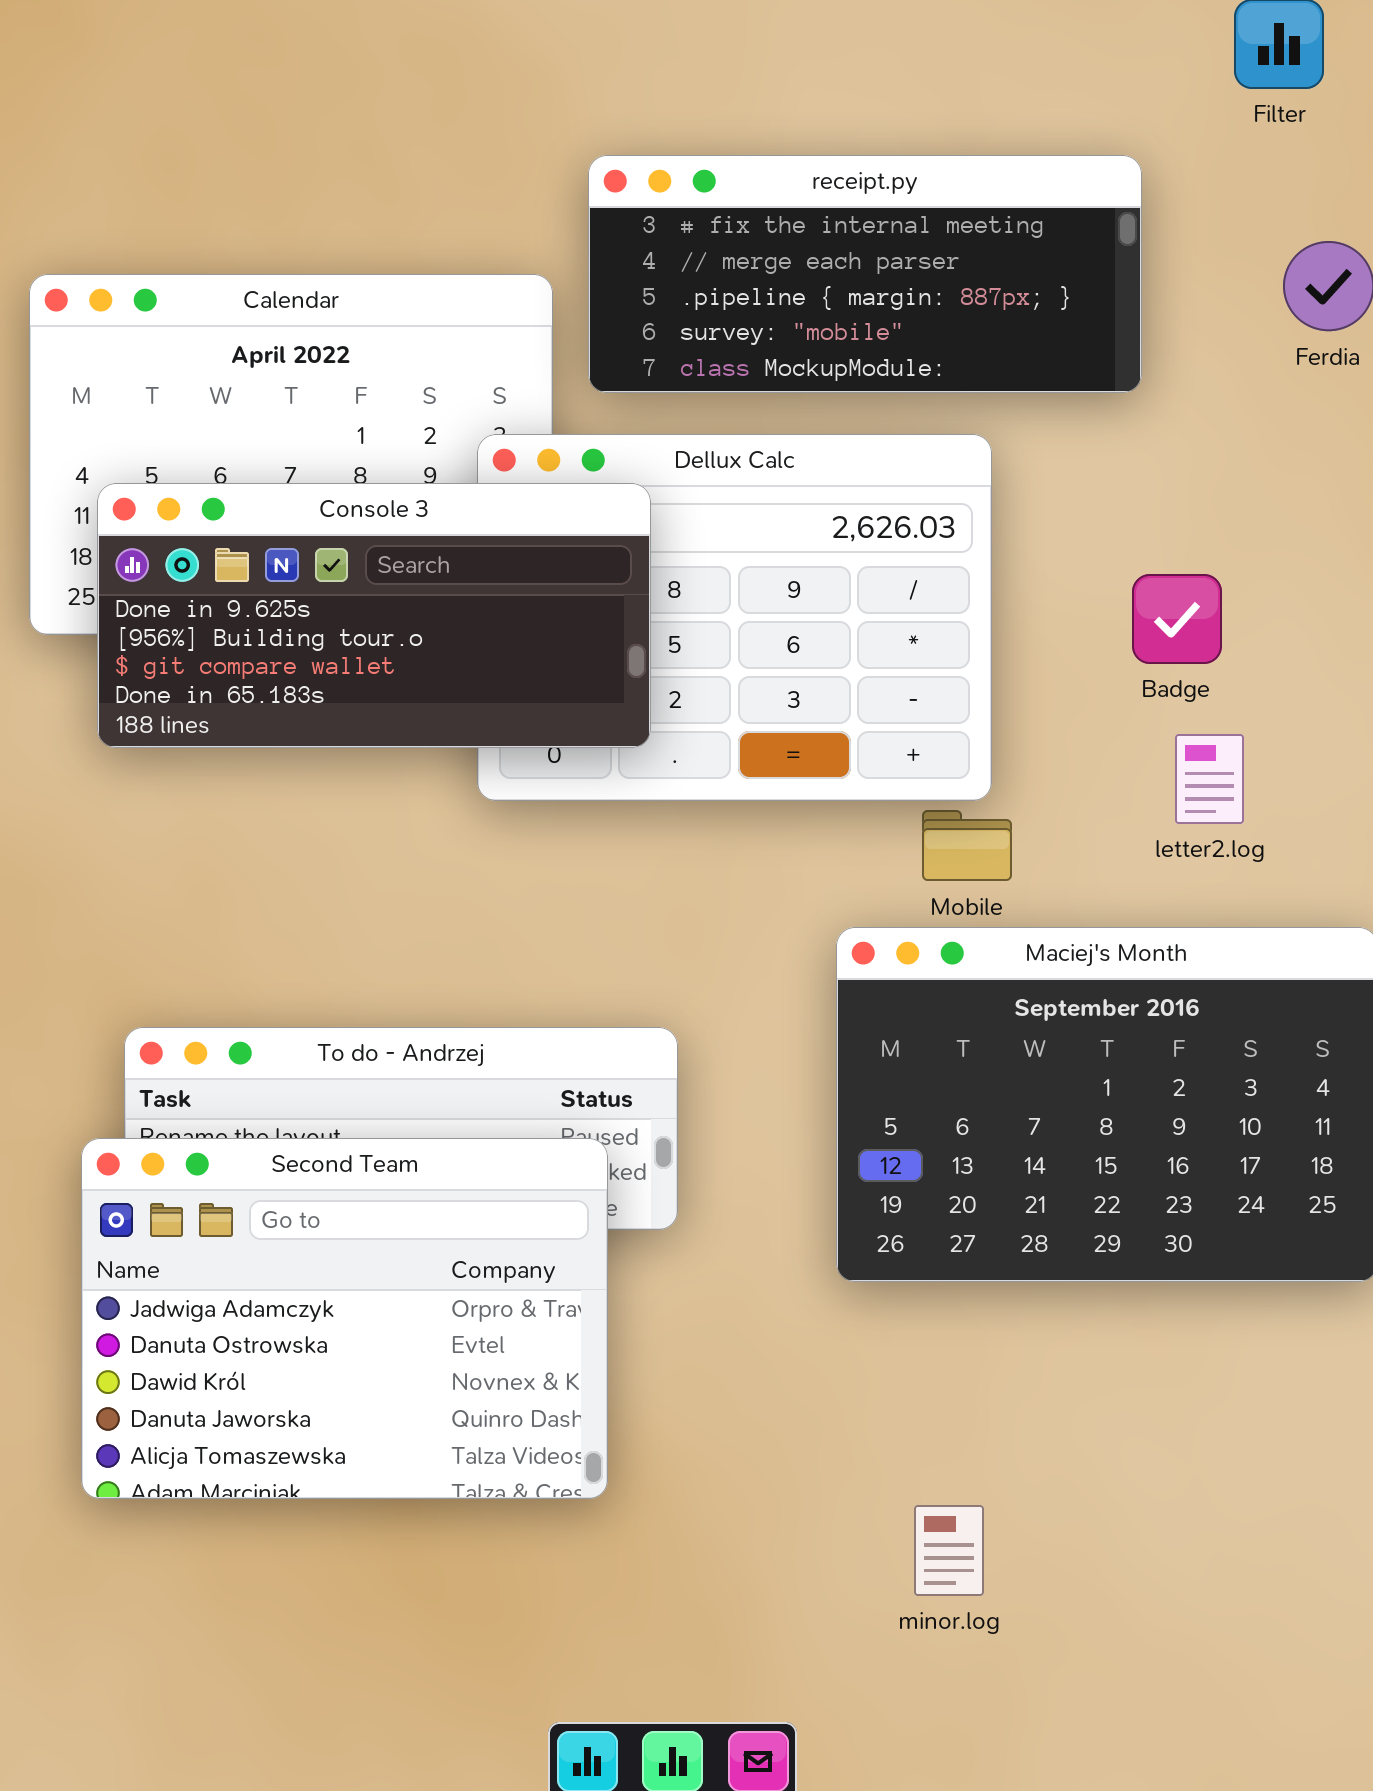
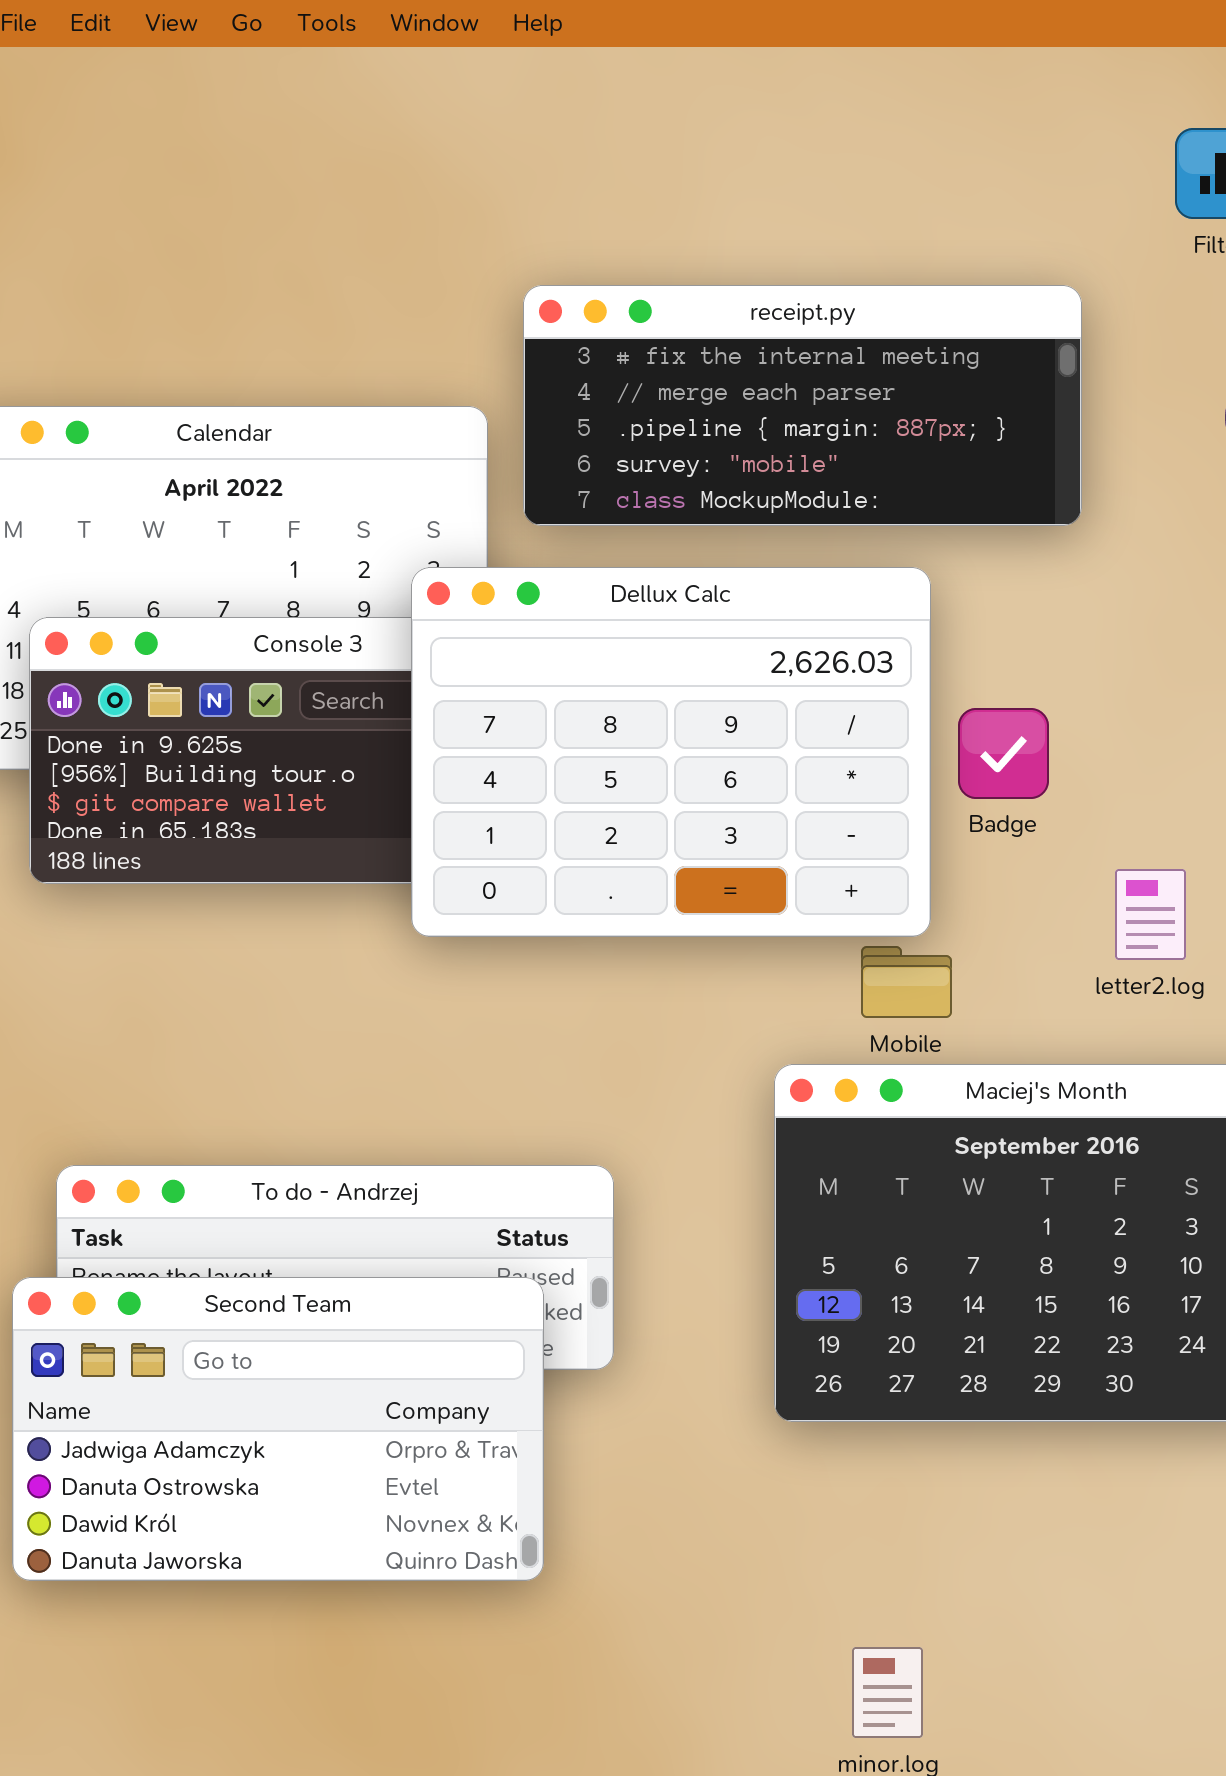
Dellux Calc: [477,434,992,801] -> [411,567,931,937], raised
Badge: [1132,574,1222,664] -> [958,708,1049,799], moved
Second Team: [81,1138,608,1499] -> [12,1277,544,1581], resized

